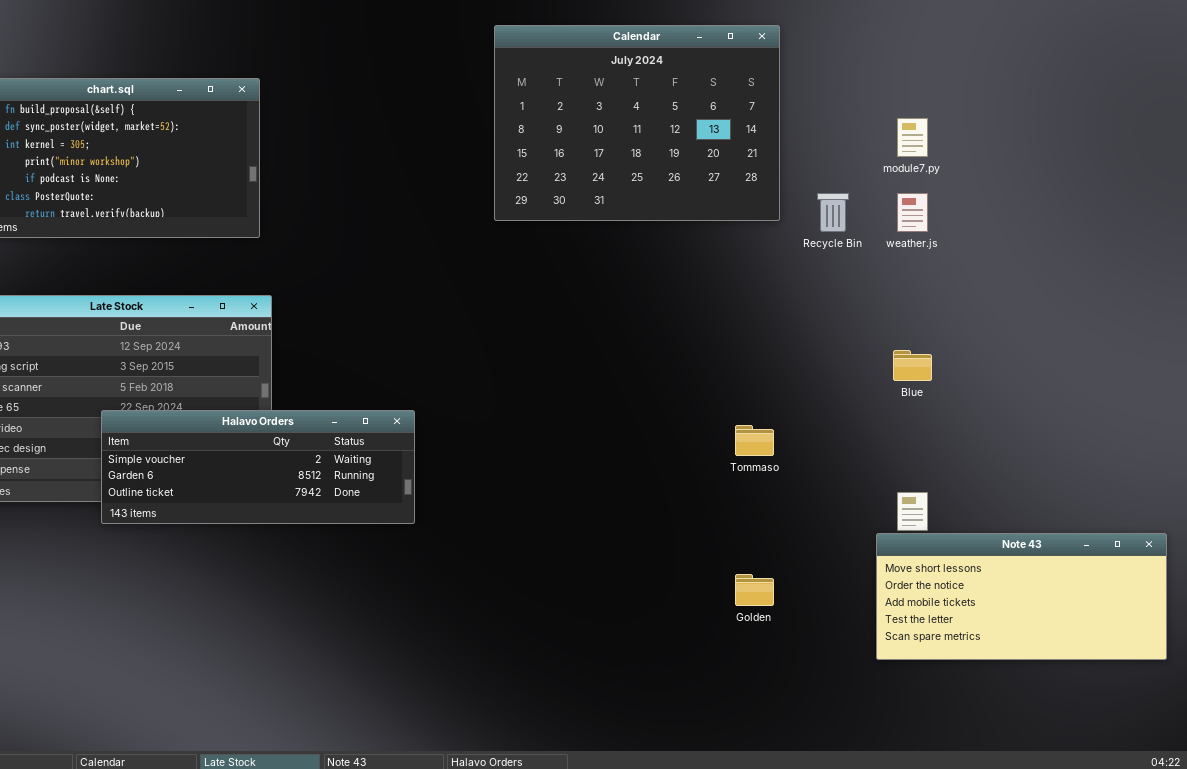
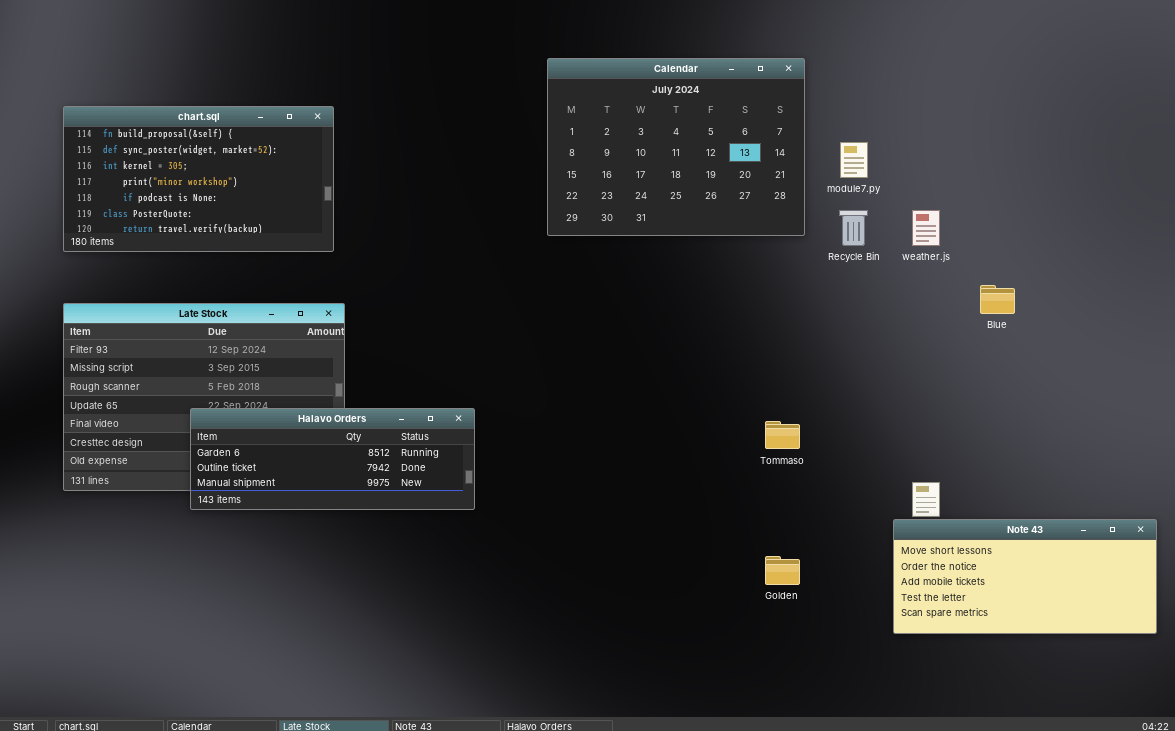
module7.py: [897,118,928,157] -> [840,142,868,178], moved
Blue: [893,350,932,381] -> [980,285,1015,314], moved
Halavo Orders: [101,410,415,524] -> [190,408,475,510], scrolled down 1 row

